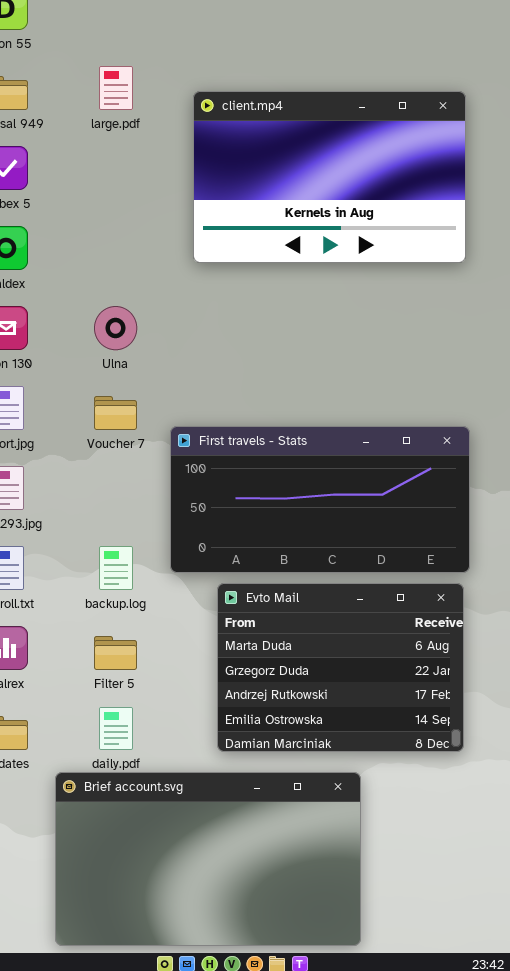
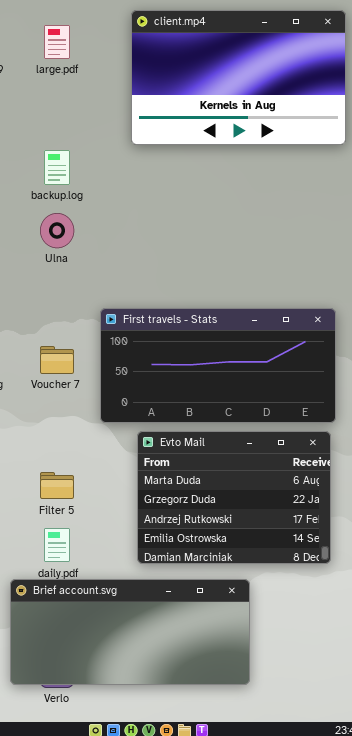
client.mp4: [193,91,466,263] -> [131,10,346,145], moved
Voucher 7: [94,396,137,430] -> [40,346,74,374], moved
backup.log: [99,546,133,590] -> [44,150,70,185], moved
Brief account.svg: [55,772,361,946] -> [10,579,250,685], resized

